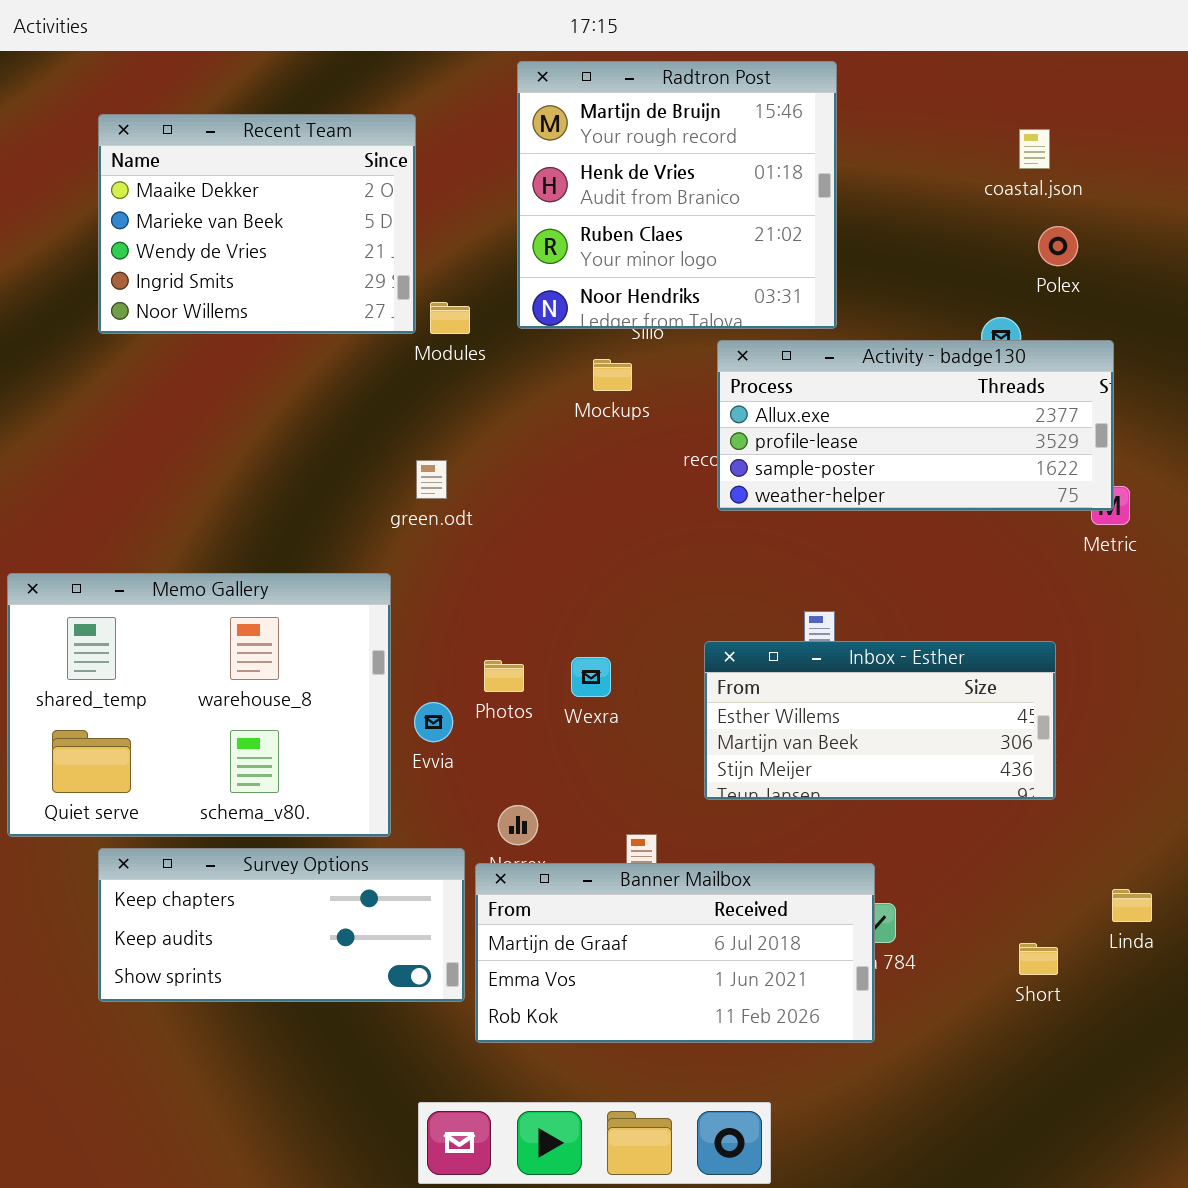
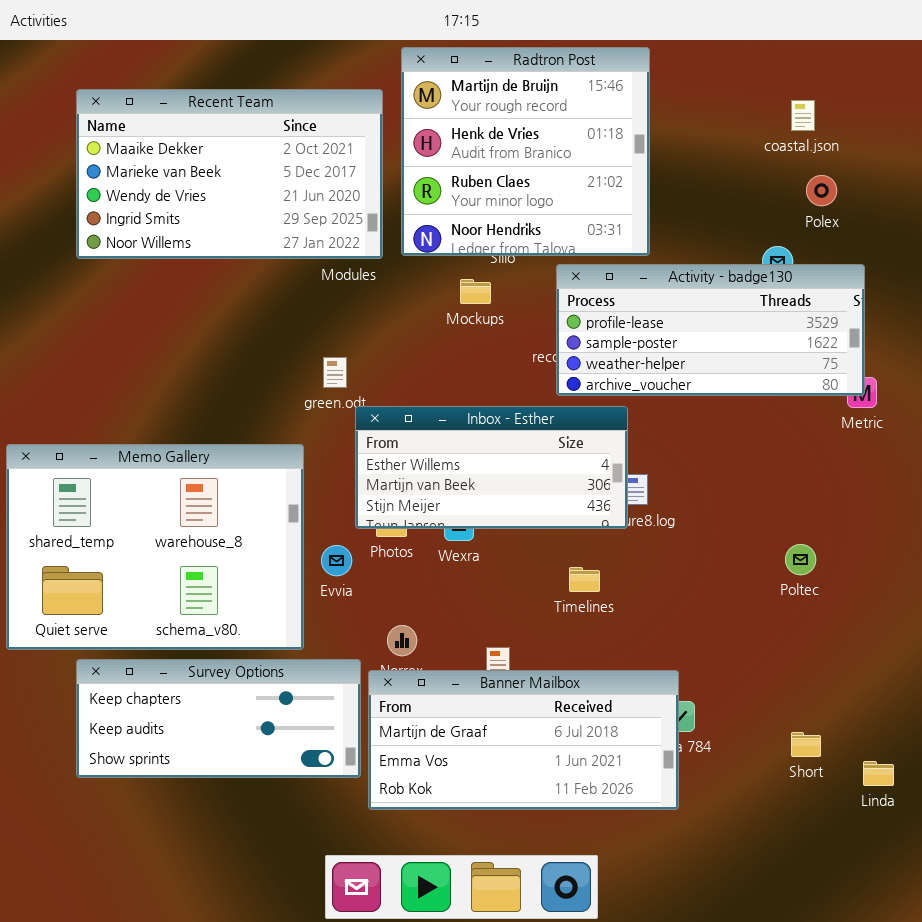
Recent Team: [98,114,416,334] -> [76,89,383,259], resized
Activity - badge130: [717,340,1114,511] -> [556,264,865,396], scrolled down 1 row
Inbox - Esther: [704,641,1056,800] -> [355,406,628,529], moved
Linda: [1112,889,1152,922] -> [863,761,894,786], moved

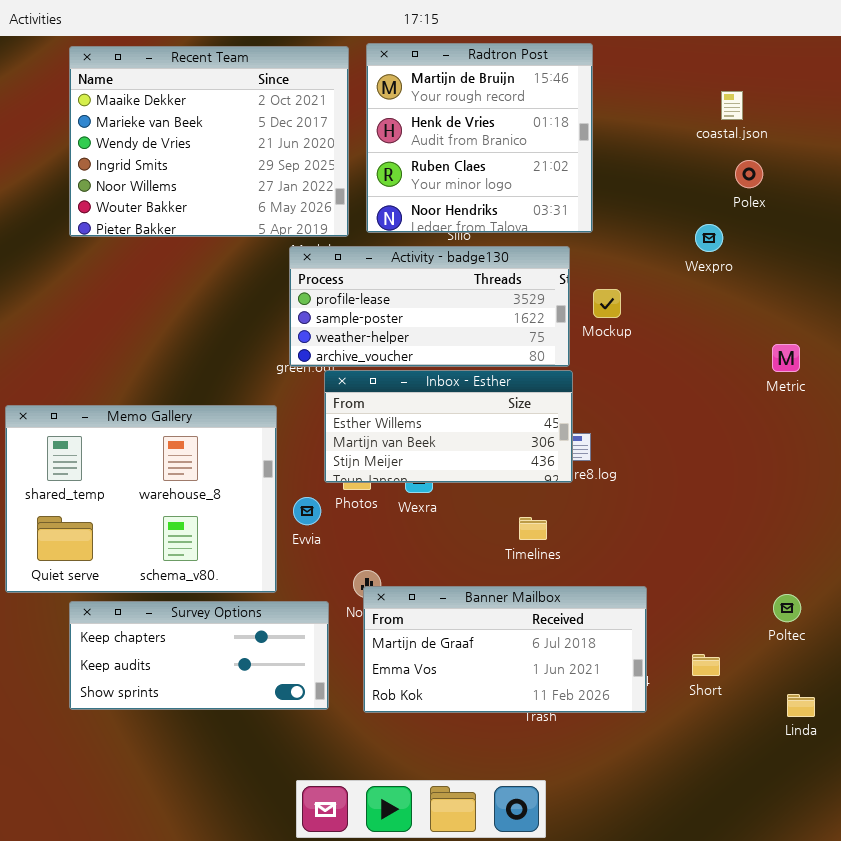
Recent Team: [76,89,383,259] -> [69,46,349,237], resized
Activity - badge130: [556,264,865,396] -> [289,246,570,367], moved
Poltec: [785,544,816,575] -> [773,594,801,622], moved
Banner Mailbox: [368,670,679,810] -> [363,586,647,713], moved
Short: [791,732,821,757] -> [692,654,720,676], moved

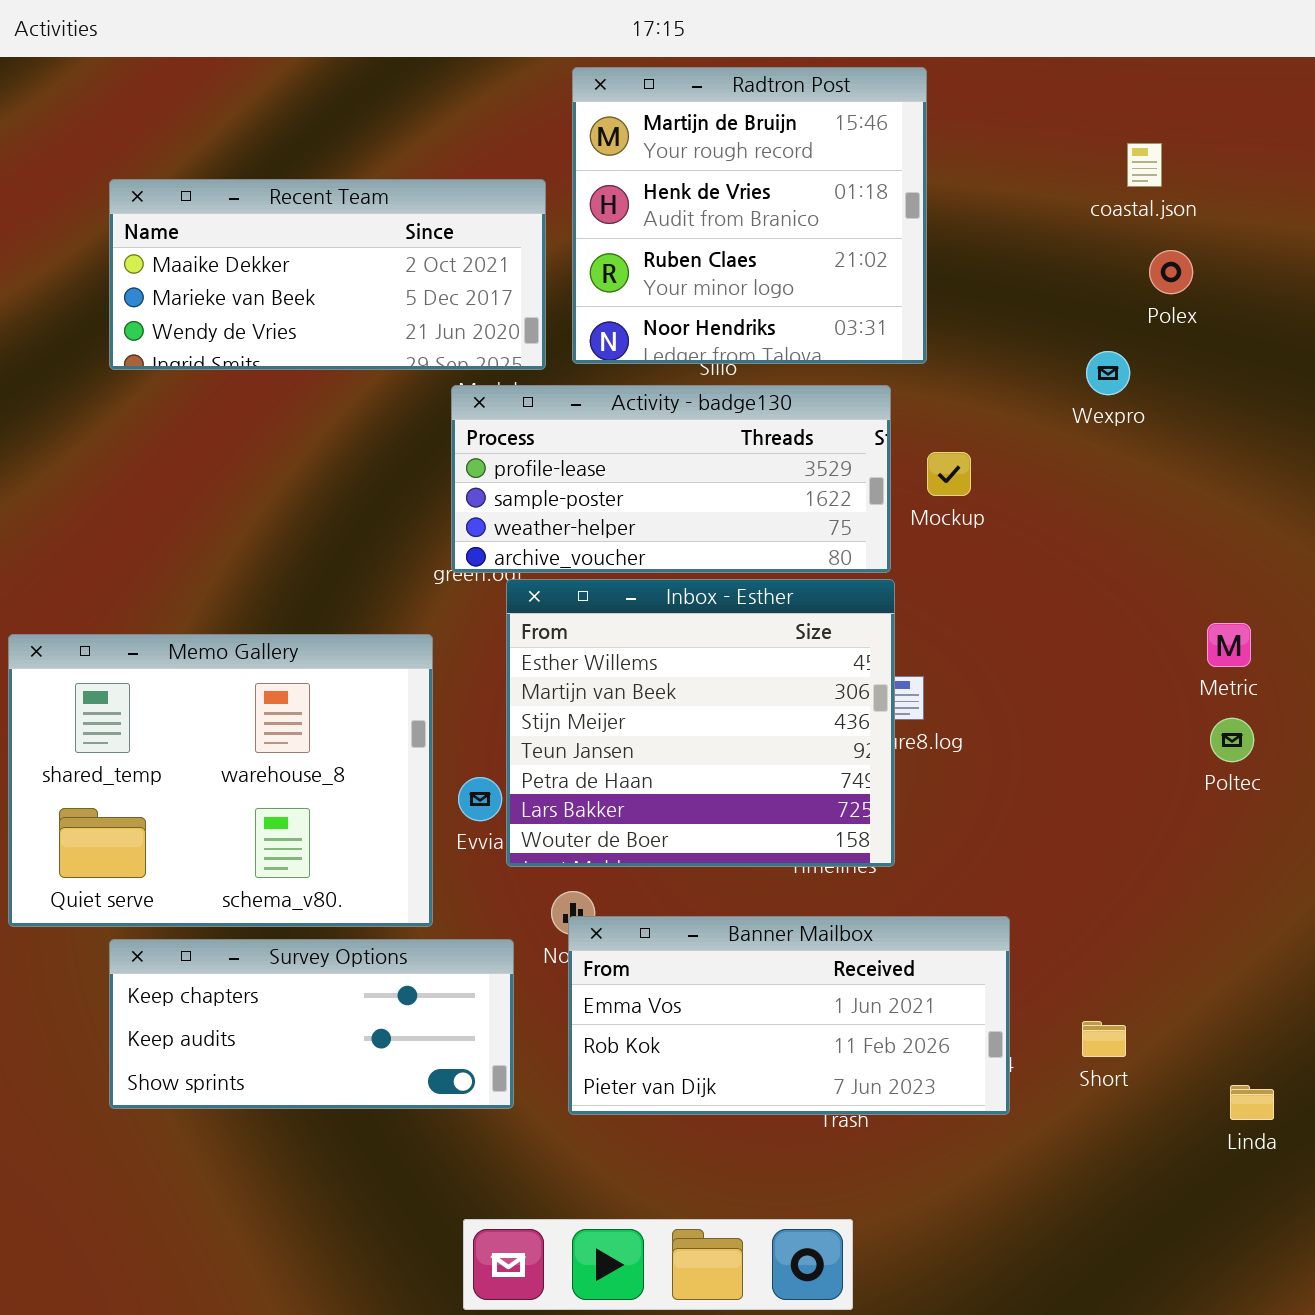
Recent Team: [69,46,349,237] -> [109,179,546,370], resized
Metric: [772,344,800,372] -> [1207,623,1251,667], moved
Inbox - Esther: [324,370,573,483] -> [506,579,895,867], resized
Banner Mailbox: [363,586,647,713] -> [568,916,1010,1115], scrolled down 1 row
Poltec: [773,594,801,622] -> [1210,718,1254,762], moved

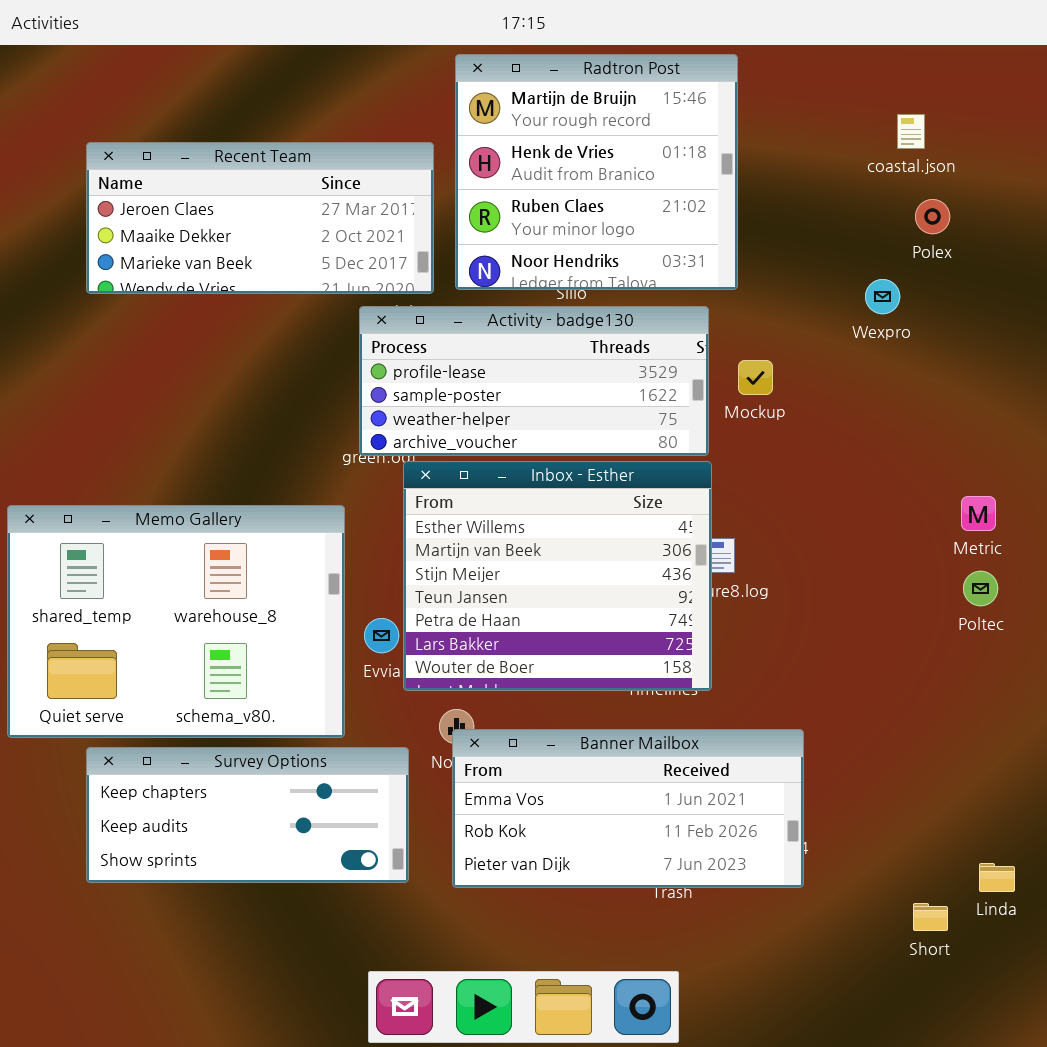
Recent Team: [109,179,546,370] -> [86,142,434,294], scrolled up 1 row
Short: [1082,1021,1126,1057] -> [913,903,948,931], moved

